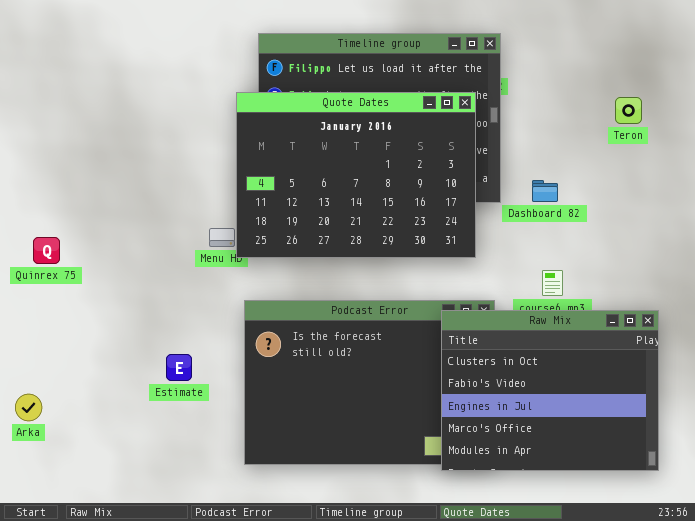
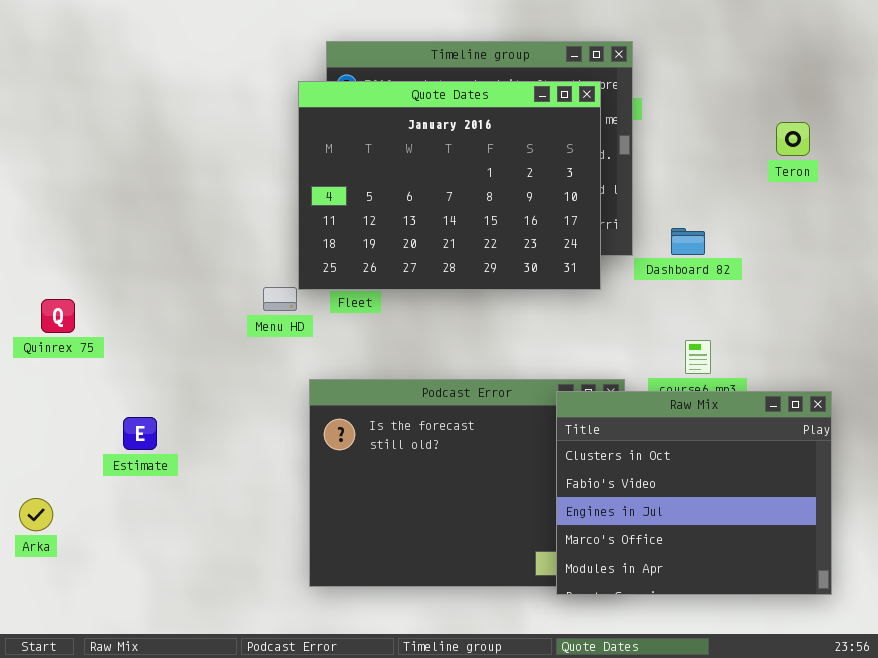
Quote Dates: [236,92,476,258] -> [298,81,601,290], moved
Estimate: [166,354,192,381] -> [123,417,157,450], moved

